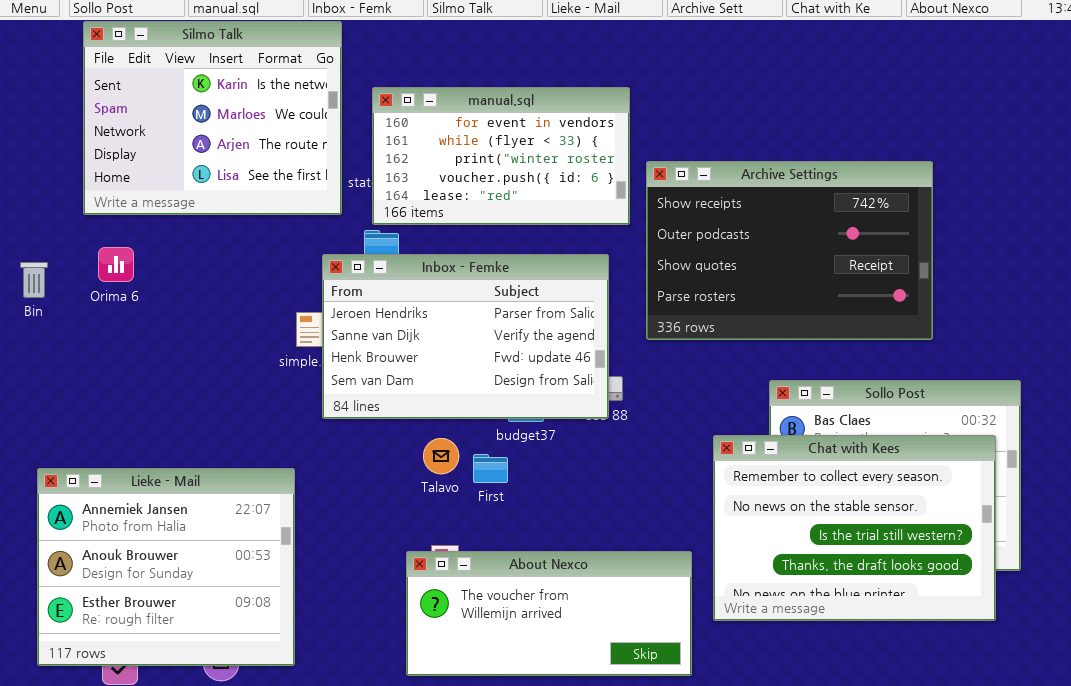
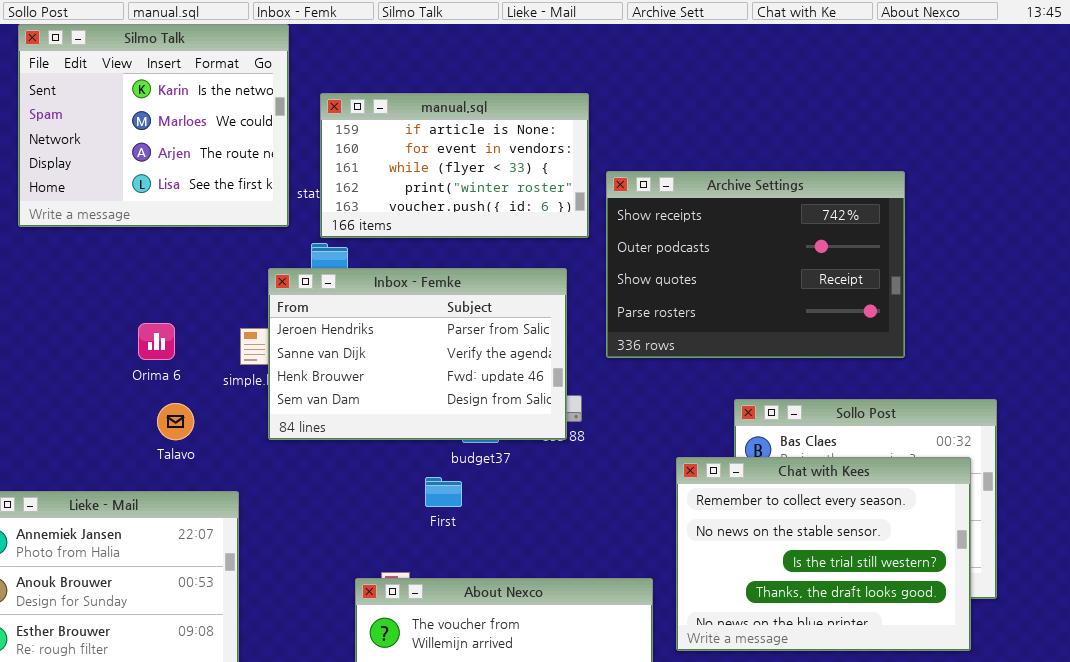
manual.sql: [372,87,630,225] -> [320,93,589,238], scrolled up 1 row
Orima 6: [98,247,134,282] -> [138,323,175,360], moved
Talavo: [423,438,459,474] -> [157,403,194,440], moved

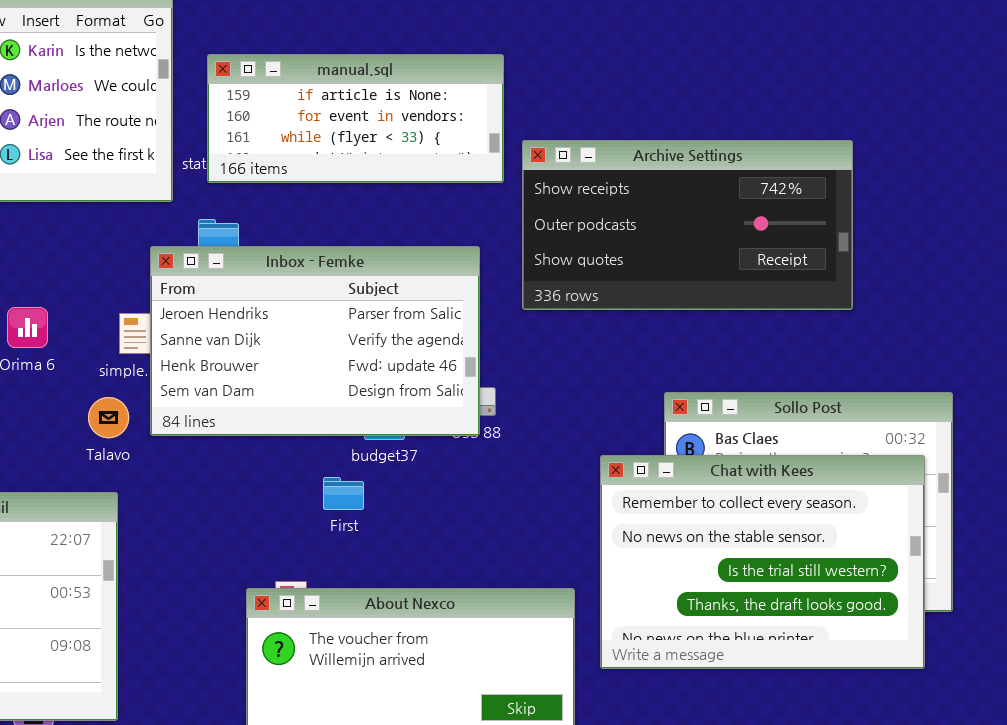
manual.sql: [320,93,589,238] -> [207,54,504,183], resized
Archive Settings: [606,171,905,358] -> [522,140,853,310], resized
Talavo: [157,403,194,440] -> [88,397,129,438], moved

